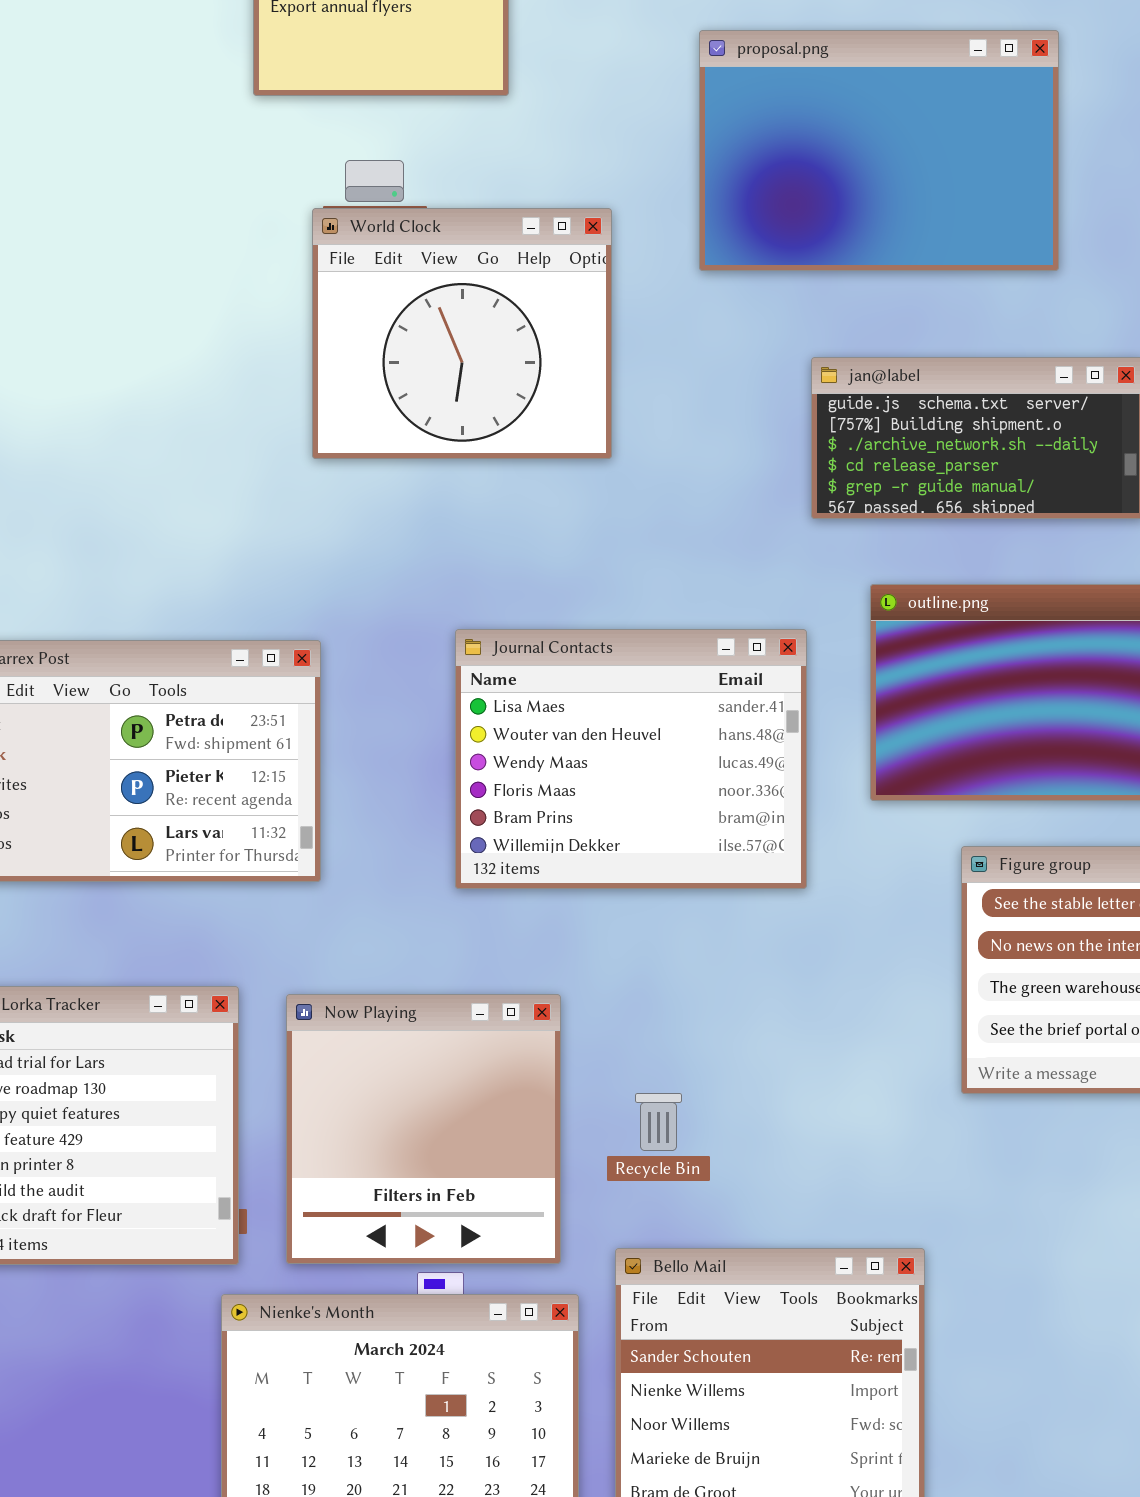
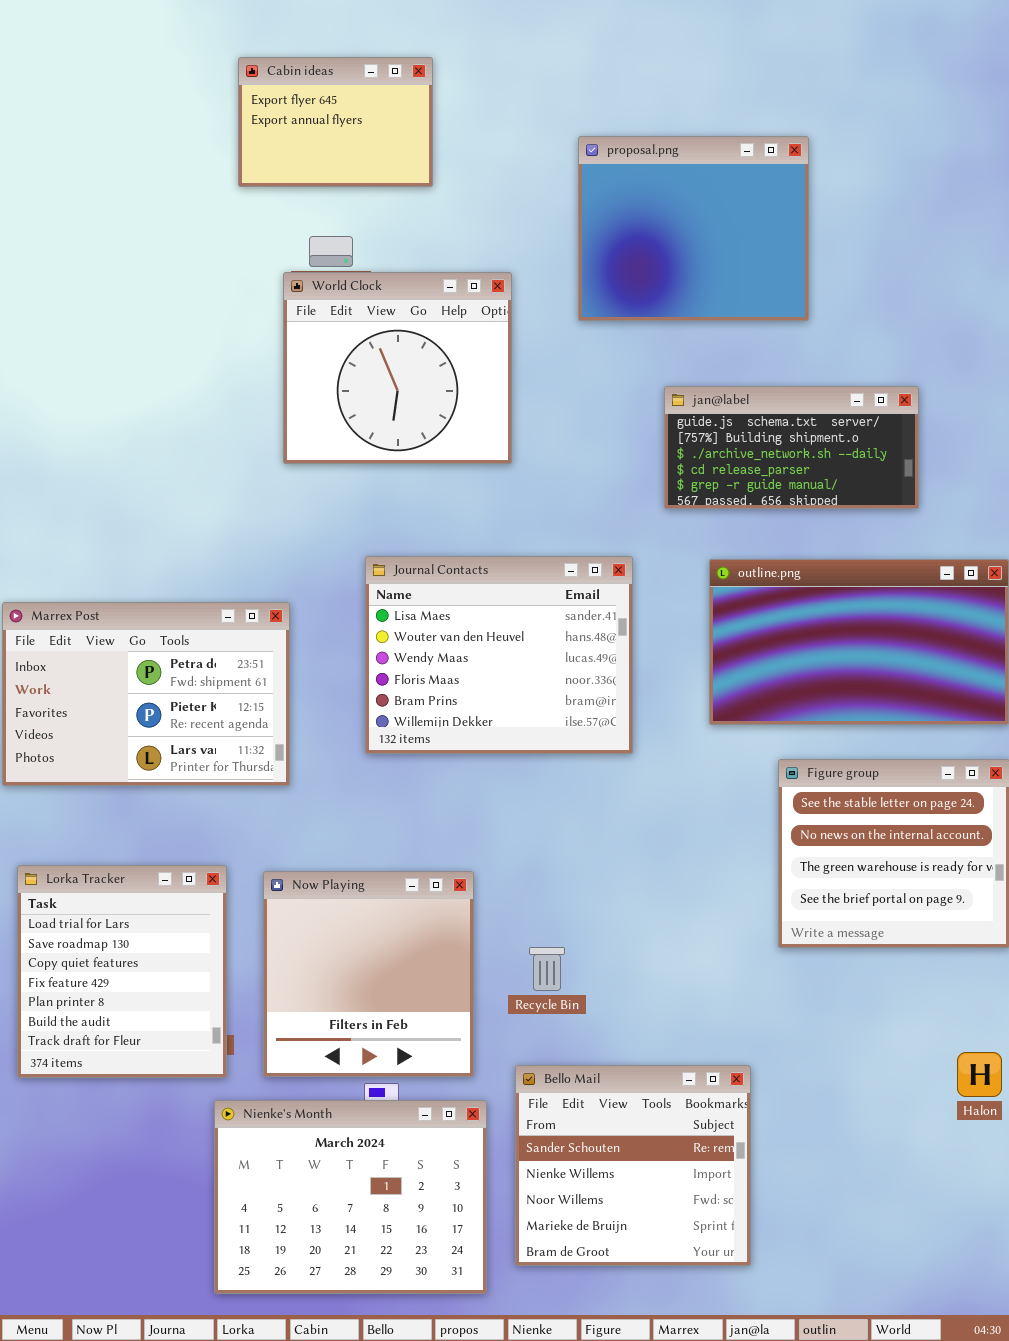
proposal.png: [699,30,1059,271] -> [578,136,809,321], resized
Journal Contacts: [455,629,807,889] -> [365,556,633,754], moved

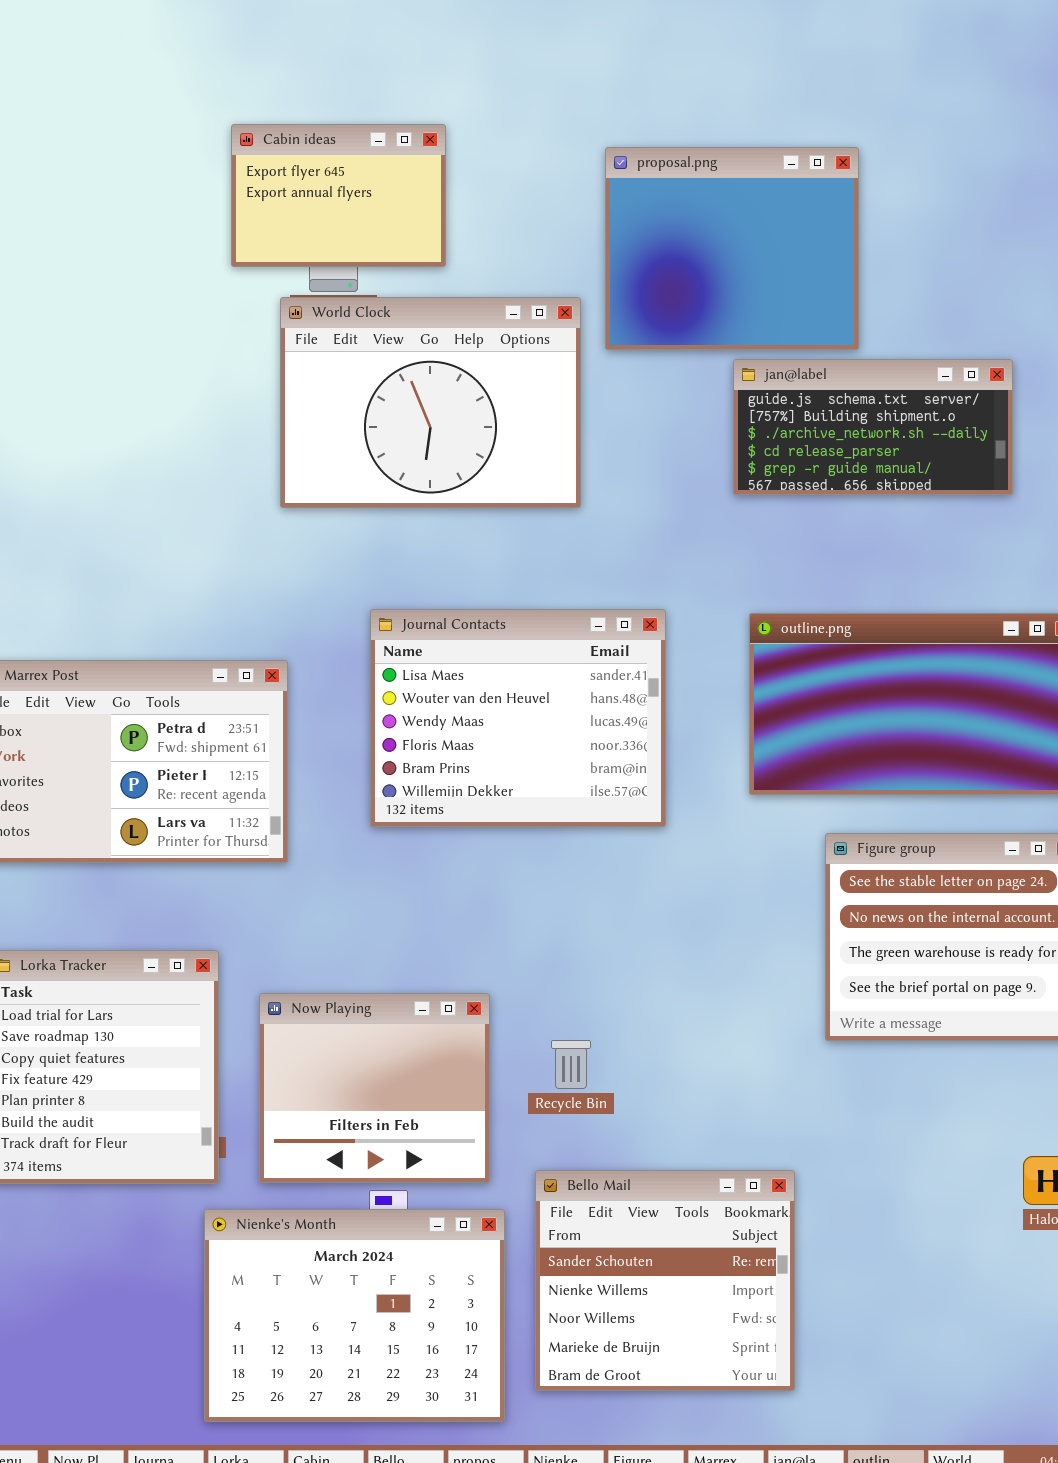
Cabin ideas: [238,57,433,187] -> [231,124,446,267], moved
World Clock: [283,272,512,464] -> [280,297,581,508], resized
jan@label: [664,386,919,509] -> [733,359,1013,495], moved
Now Playing: [263,871,474,1077] -> [259,993,490,1183], resized

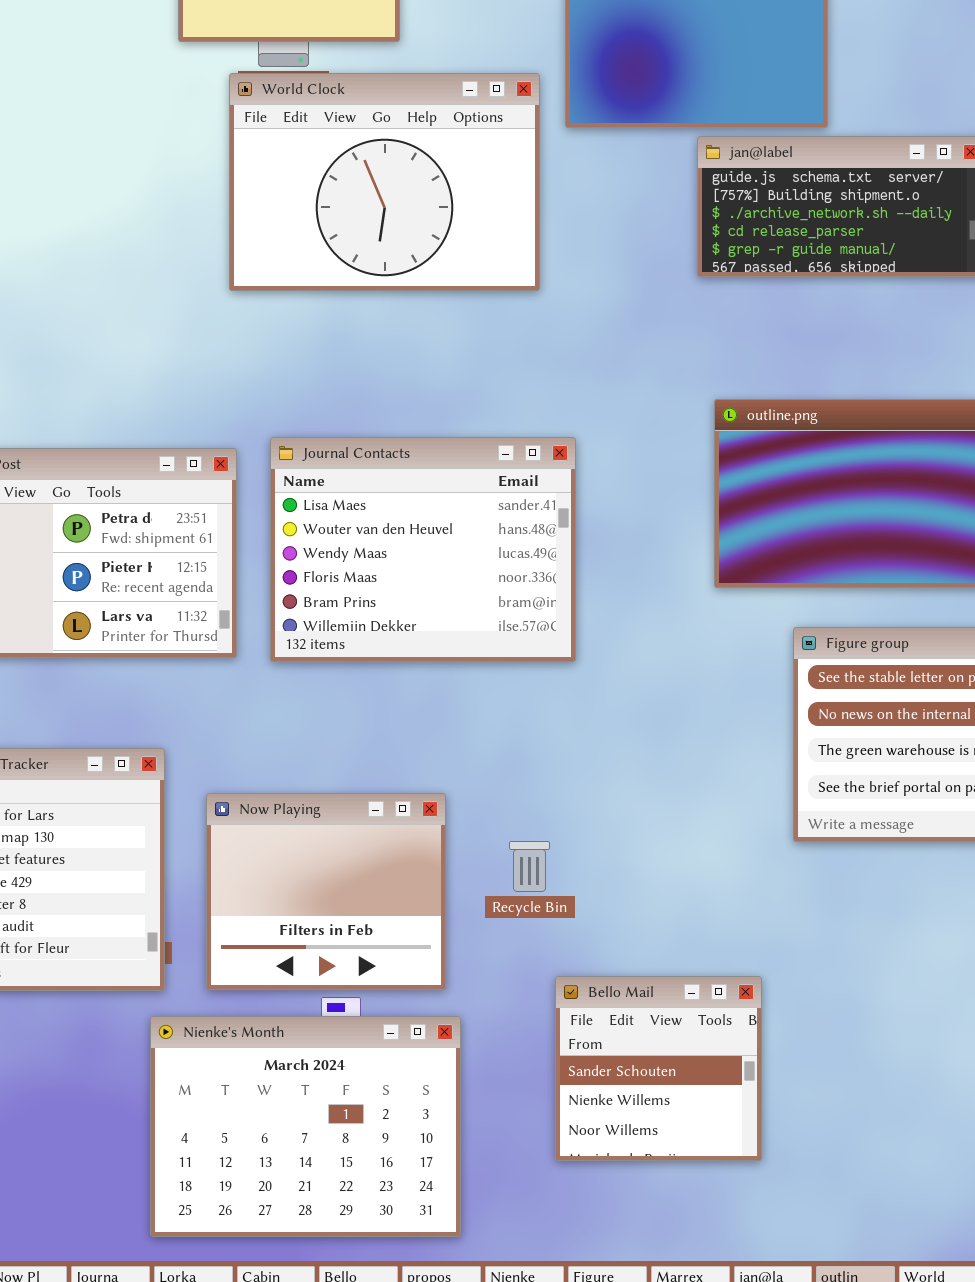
Journal Contacts: [370,609,666,827] -> [270,437,576,662], moved
Bello Mail: [535,1170,795,1391] -> [555,976,762,1161], resized

